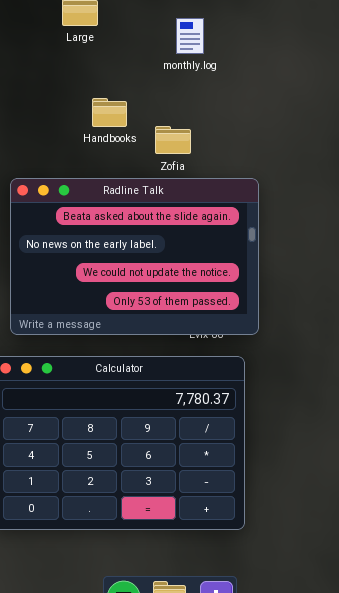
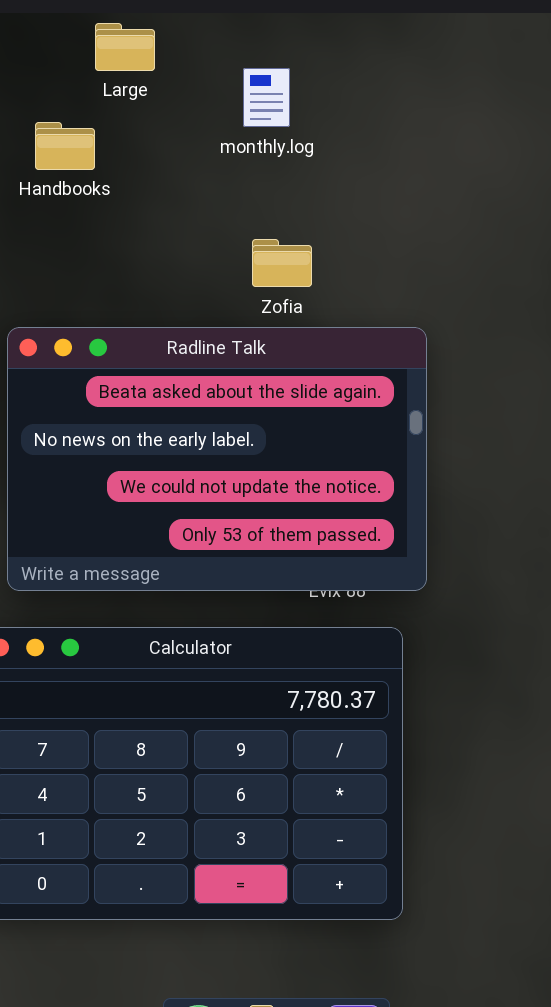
monthly.log: [176,18,204,54] -> [243,68,290,127], moved
Handbooks: [92,98,127,127] -> [35,122,95,170], moved

